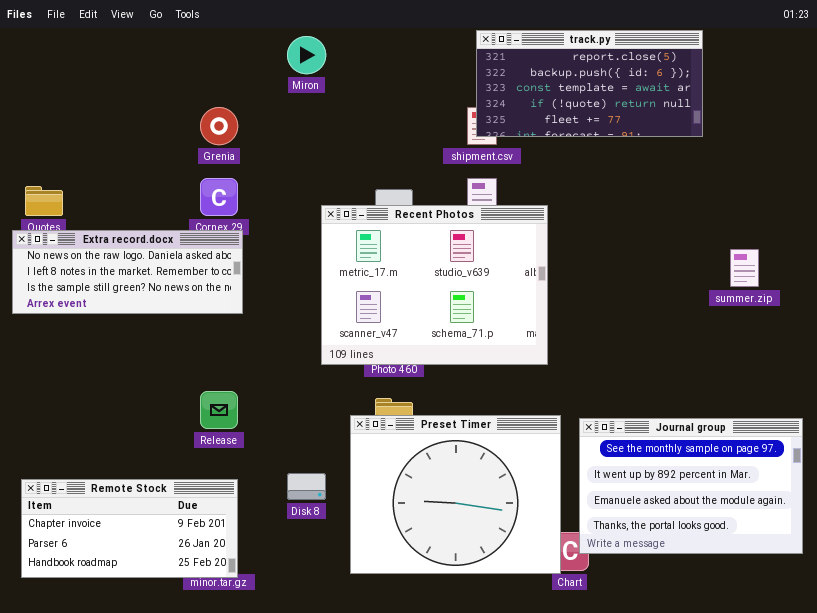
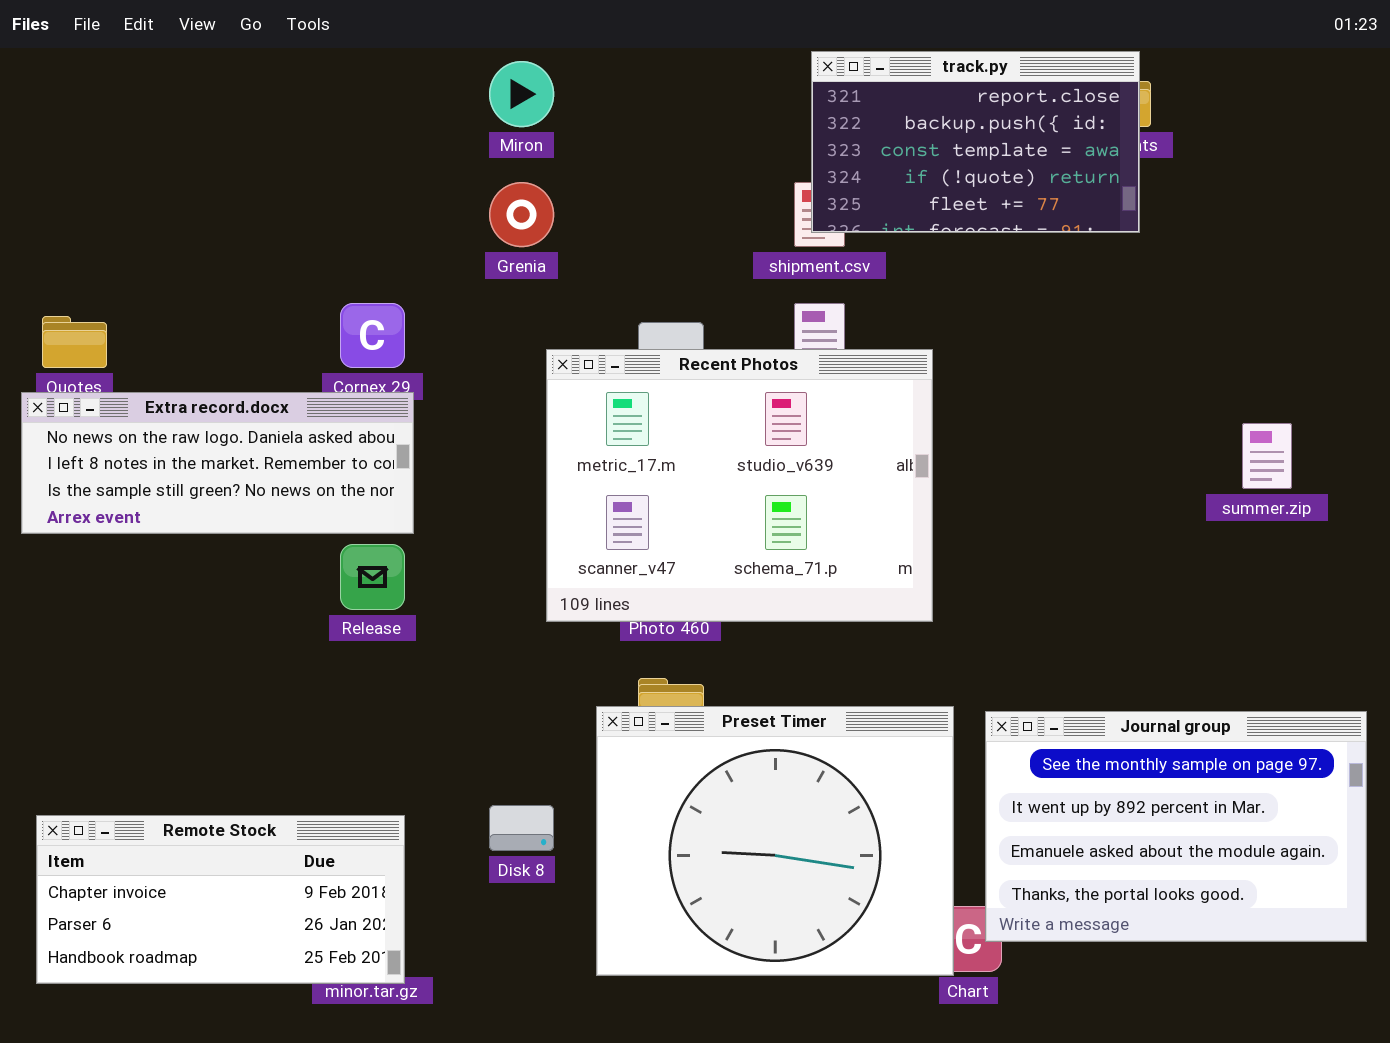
track.py: [476,30,703,137] -> [811,51,1140,233], resized
Grenia: [200,107,238,145] -> [489,182,554,247], moved
Release: [200,391,238,429] -> [340,544,405,610], moved

